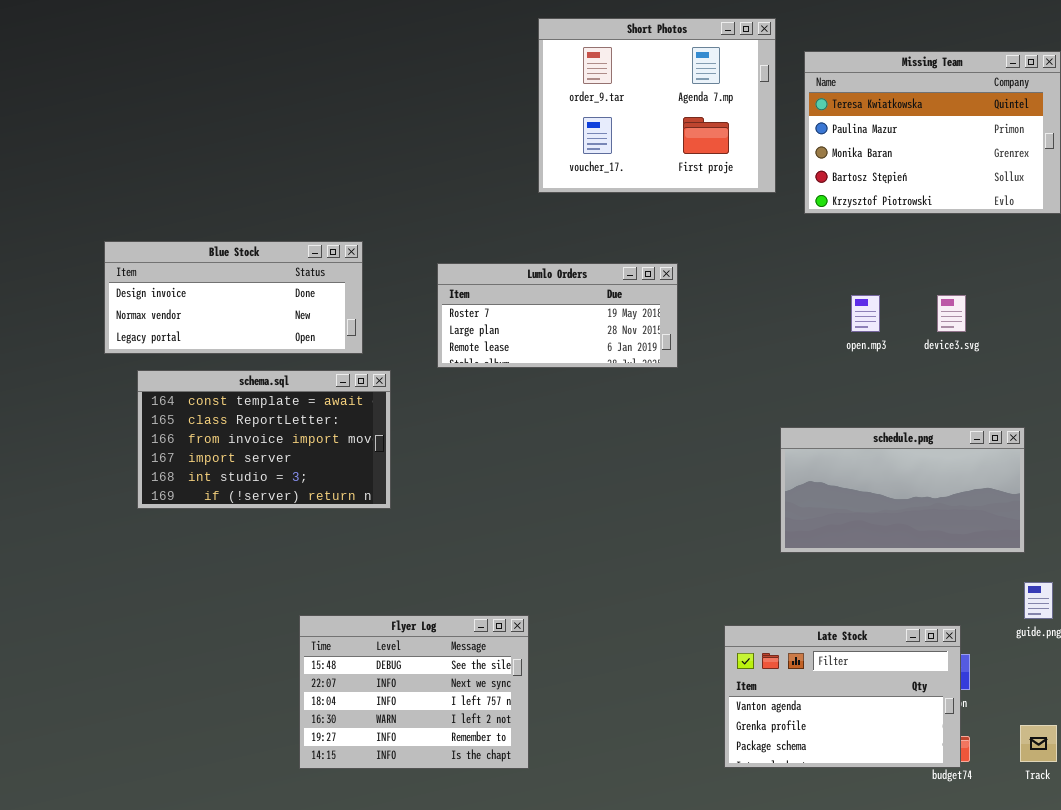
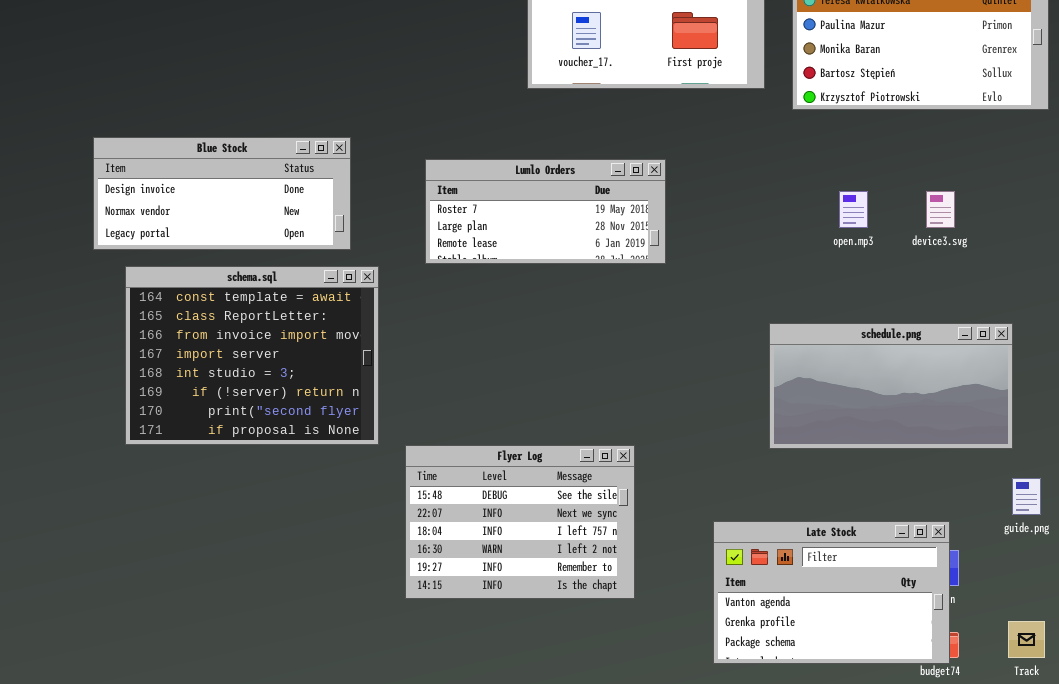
schema.sql: [137,370,391,509] -> [125,266,379,445], resized
Flyer Log: [299,615,529,769] -> [405,445,635,599], moved

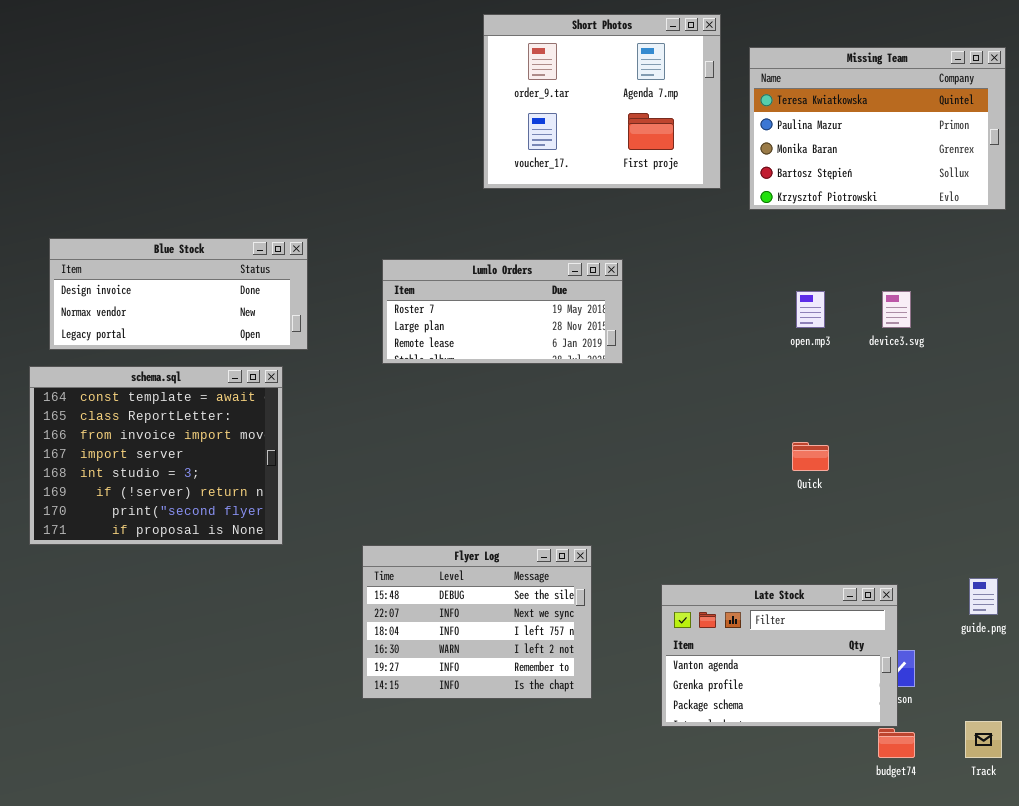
schema.sql: [125,266,379,445] -> [29,366,283,545], moved
schedule.png: [769,323,1013,449] -> none, closed
Late Stock: [713,521,950,664] -> [661,584,898,727], moved

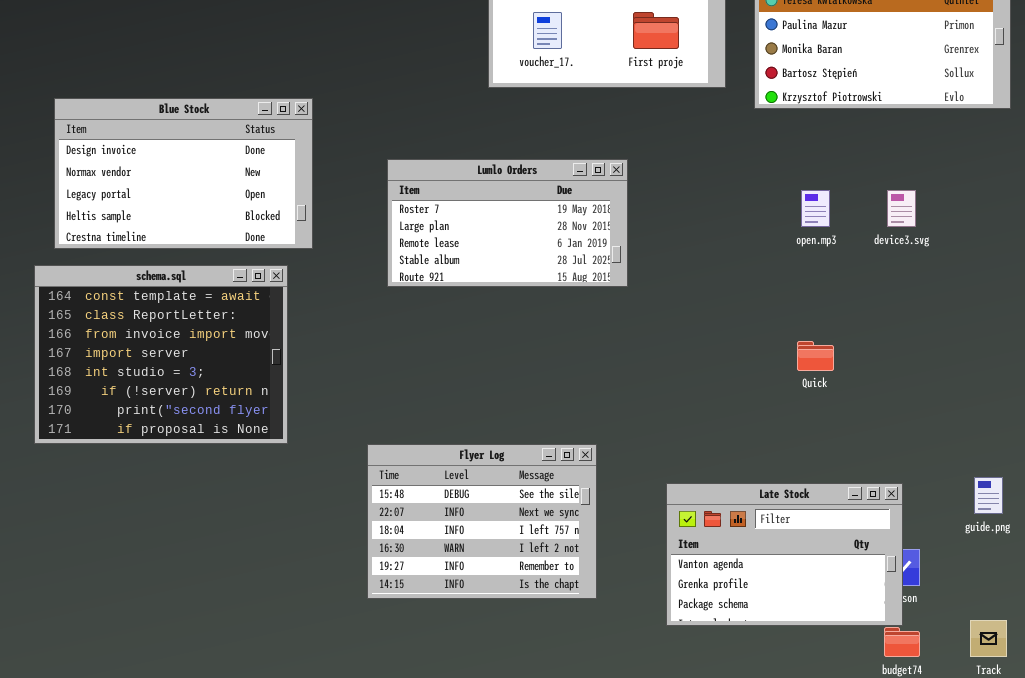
Blue Stock: [49,238,308,350] -> [54,98,313,249], resized
Lumlo Orders: [382,259,623,364] -> [387,159,628,287], resized

